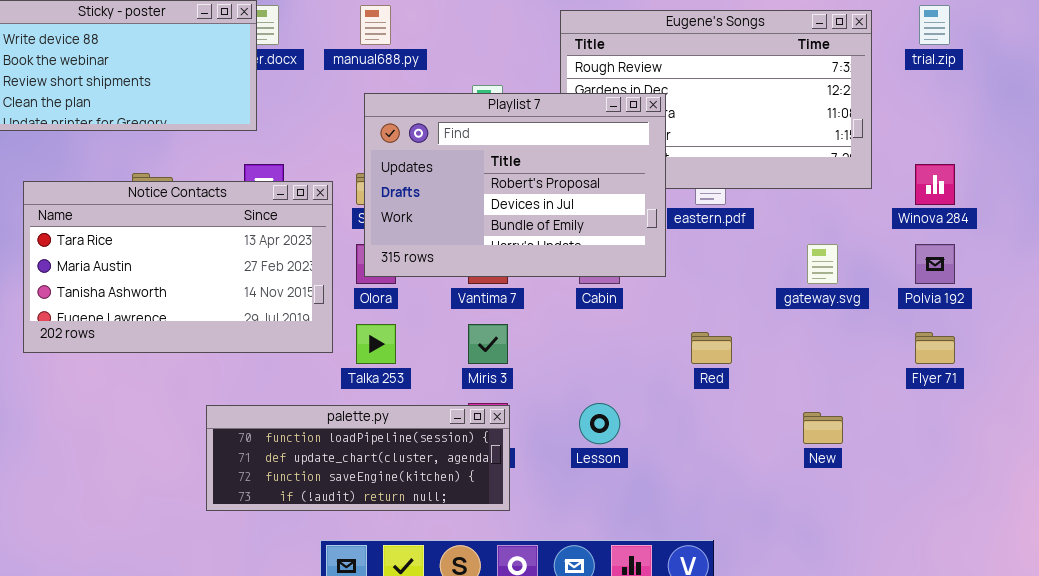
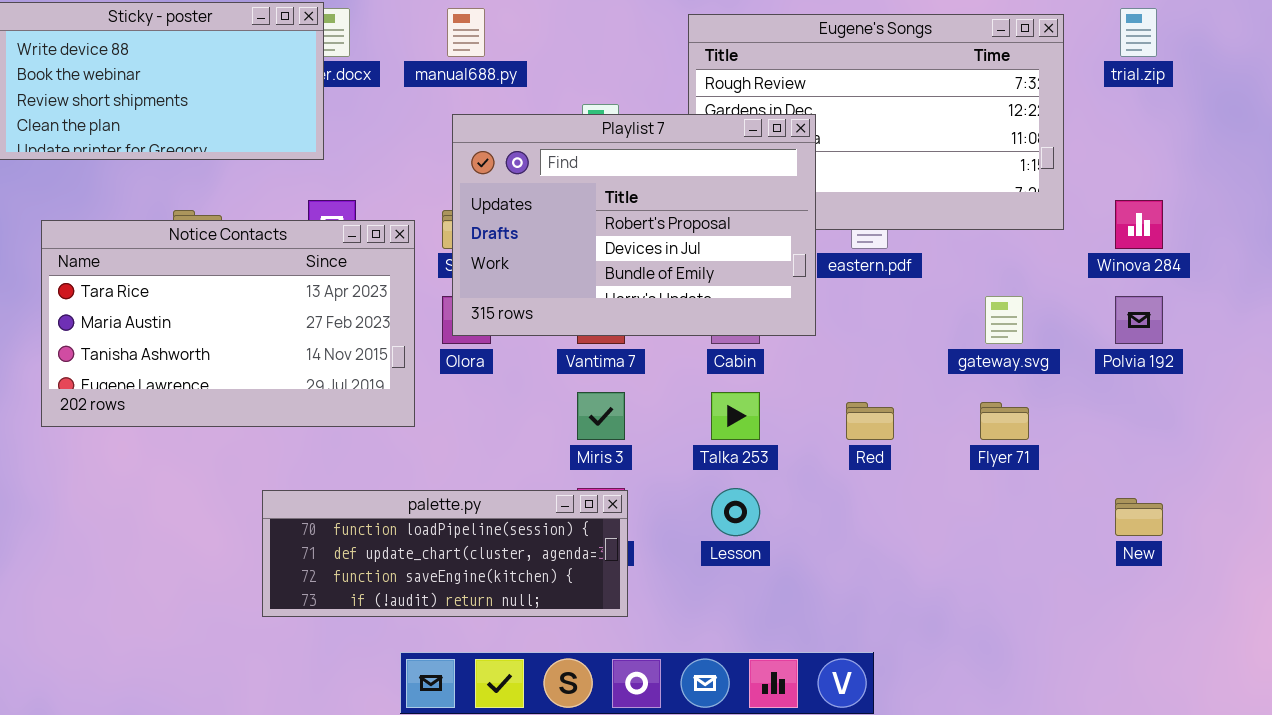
Talka 253: [356,324,396,364] -> [711,392,760,440], moved
Flyer 71: [915,332,955,364] -> [980,402,1029,440], moved
New: [803,412,843,444] -> [1115,498,1163,536], moved

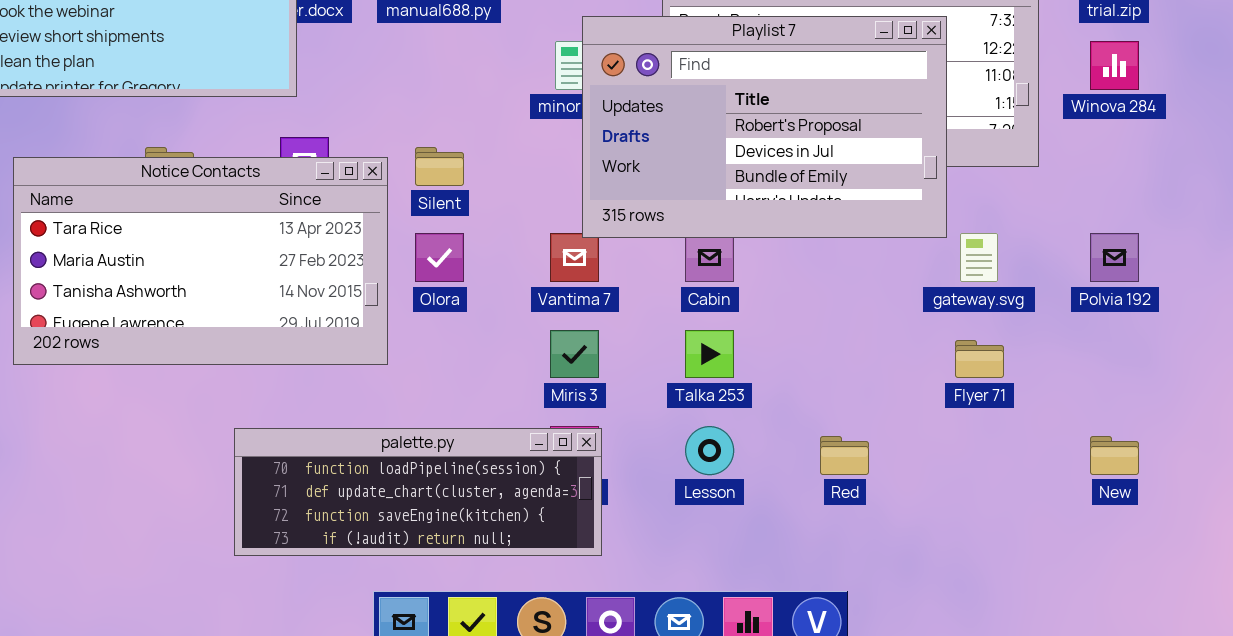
Playlist 7: [452,114,816,336] -> [582,16,947,238], moved
Winova 284: [1115,200,1163,249] -> [1090,41,1139,90], moved
Red: [846,402,894,440] -> [820,436,869,475], moved

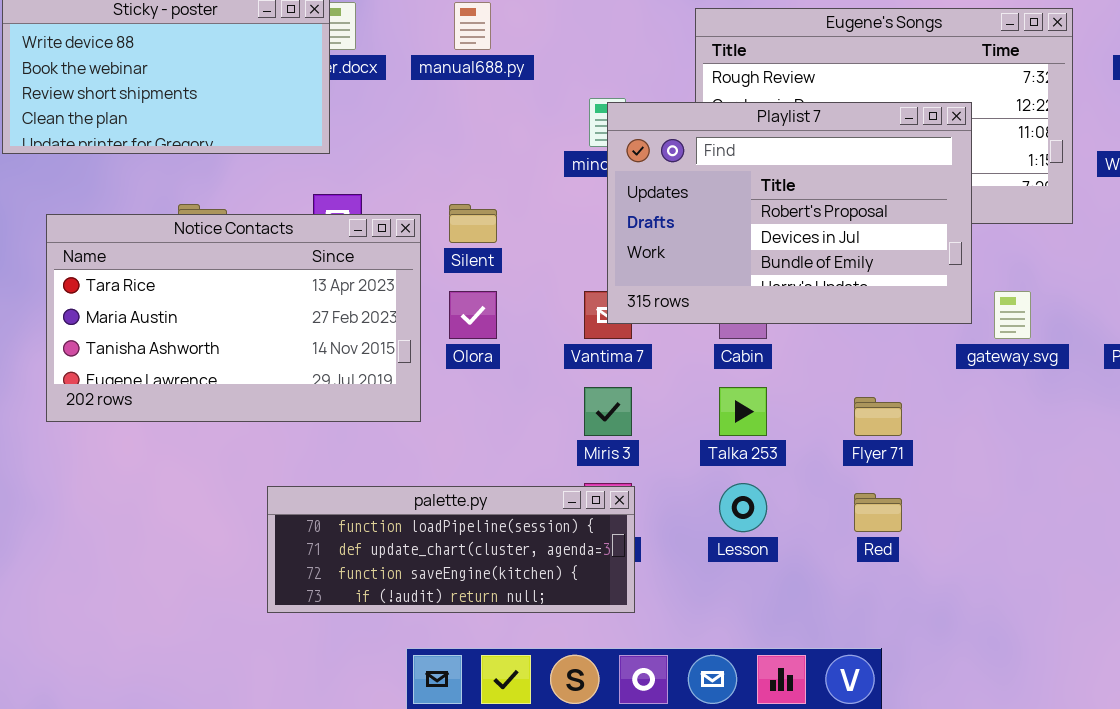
Playlist 7: [582,16,947,238] -> [607,102,972,324], moved
Flyer 71: [955,340,1004,378] -> [854,397,902,436], moved

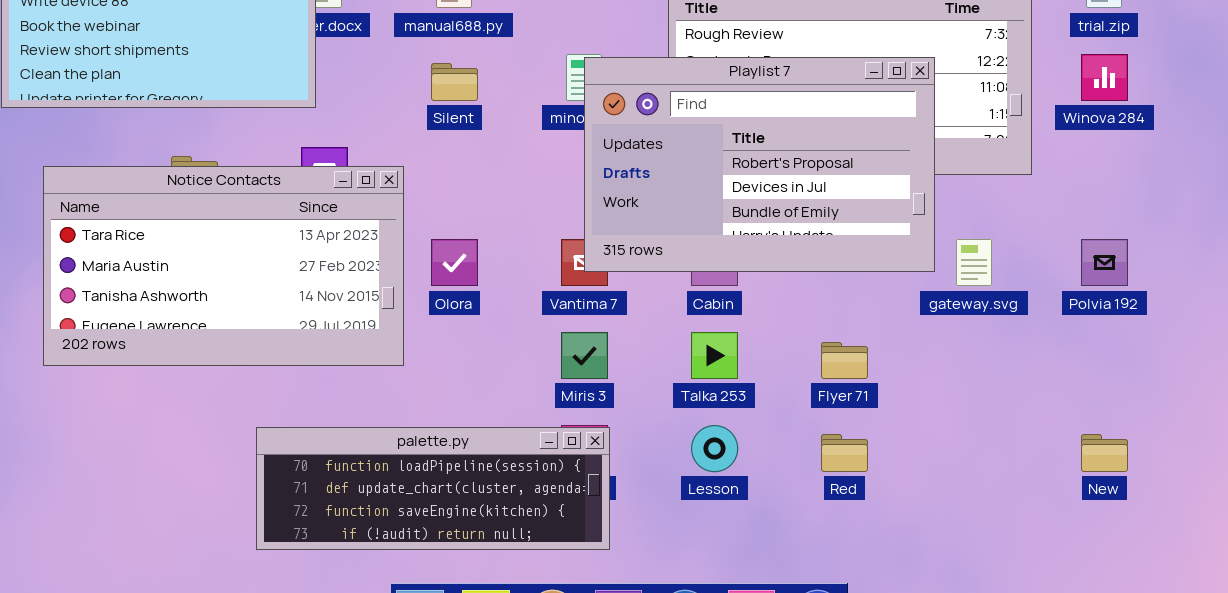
Silent: [449,204,497,243] -> [431,63,478,101], moved

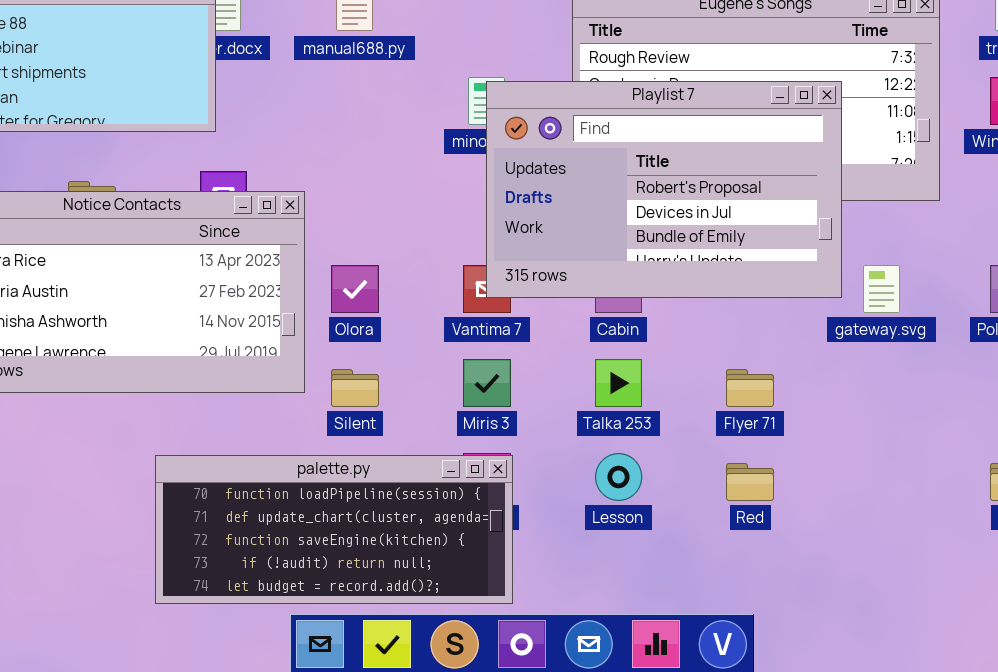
Silent: [431,63,478,101] -> [331,369,379,407], moved
palette.py: [256,427,610,550] -> [155,455,513,604], resized

